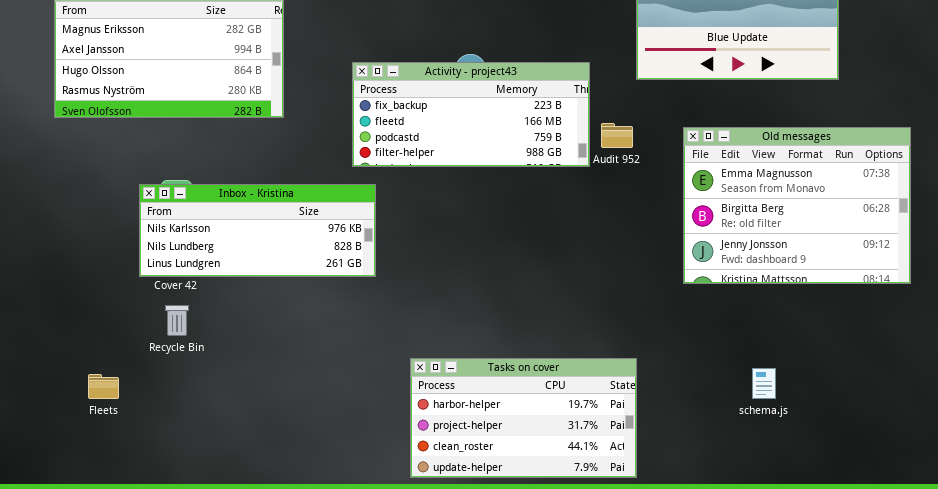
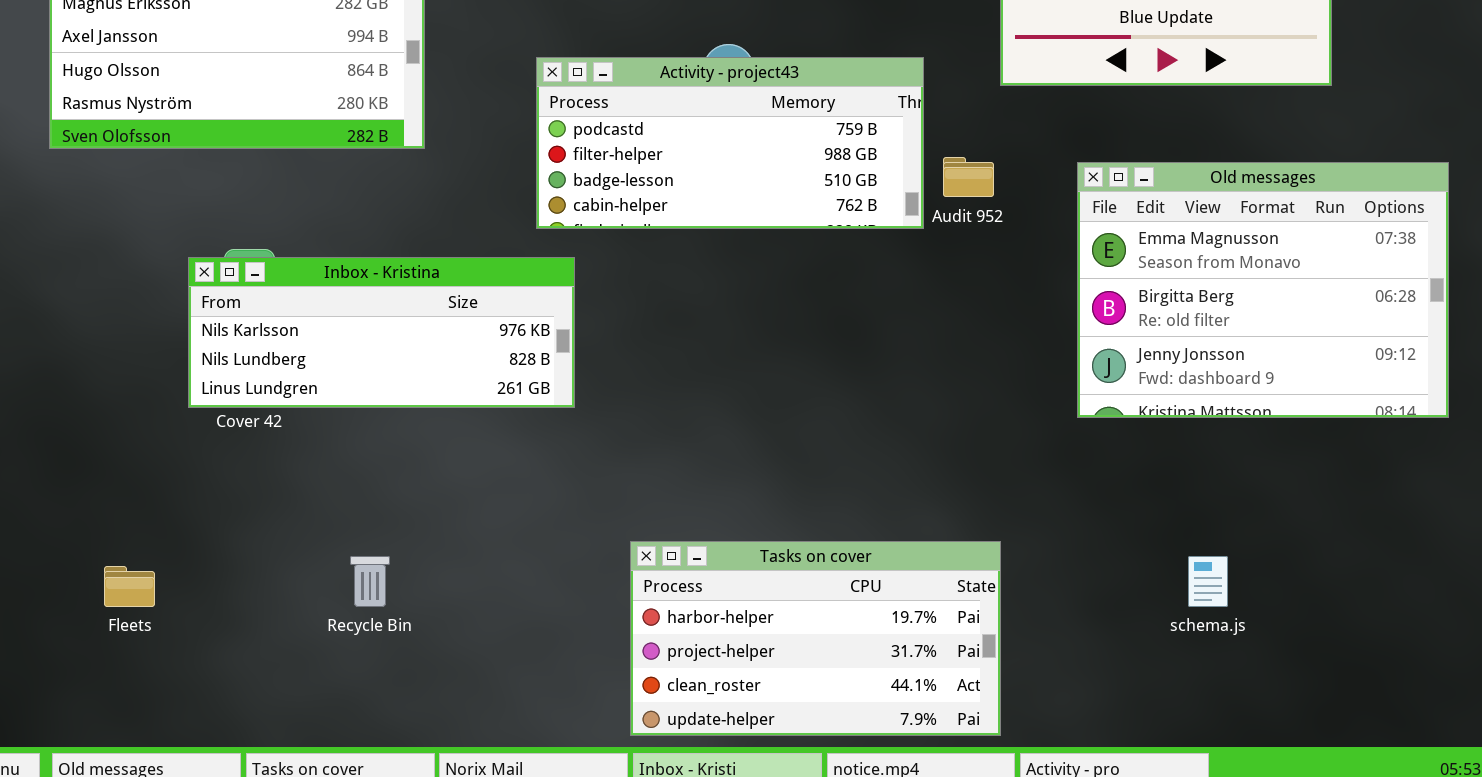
Activity - project43: [352,62,590,167] -> [536,57,924,229], scrolled down 2 rows
Recycle Bin: [165,305,189,336] -> [350,556,390,607], moved

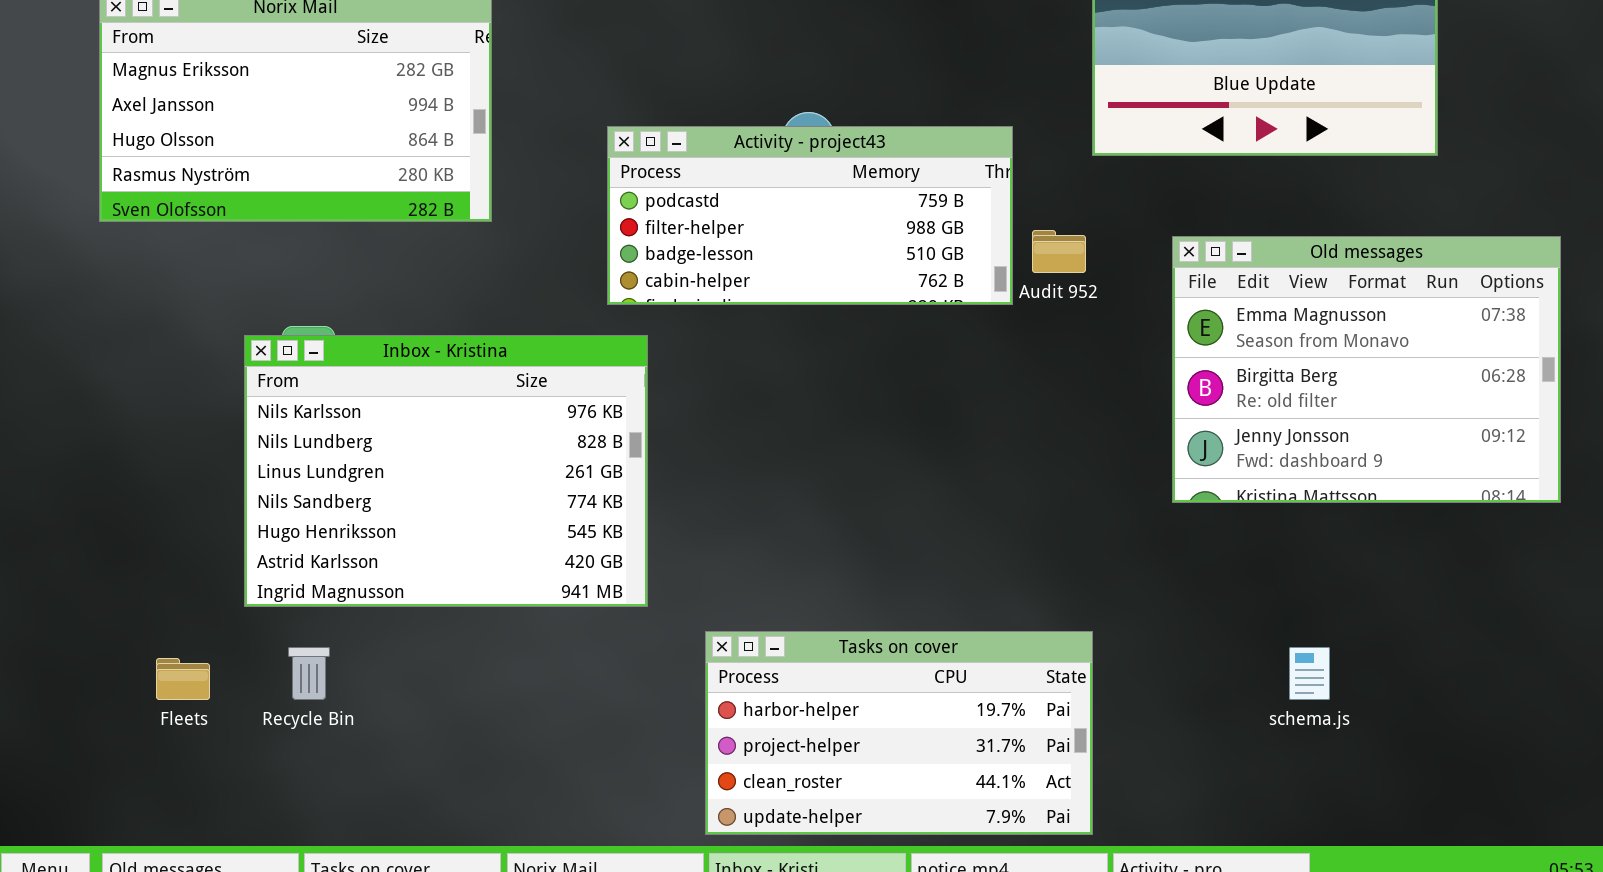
Inbox - Kristina: [188,257,575,408] -> [244,335,648,607], resized
Recycle Bin: [350,556,390,607] -> [288,647,330,700], moved

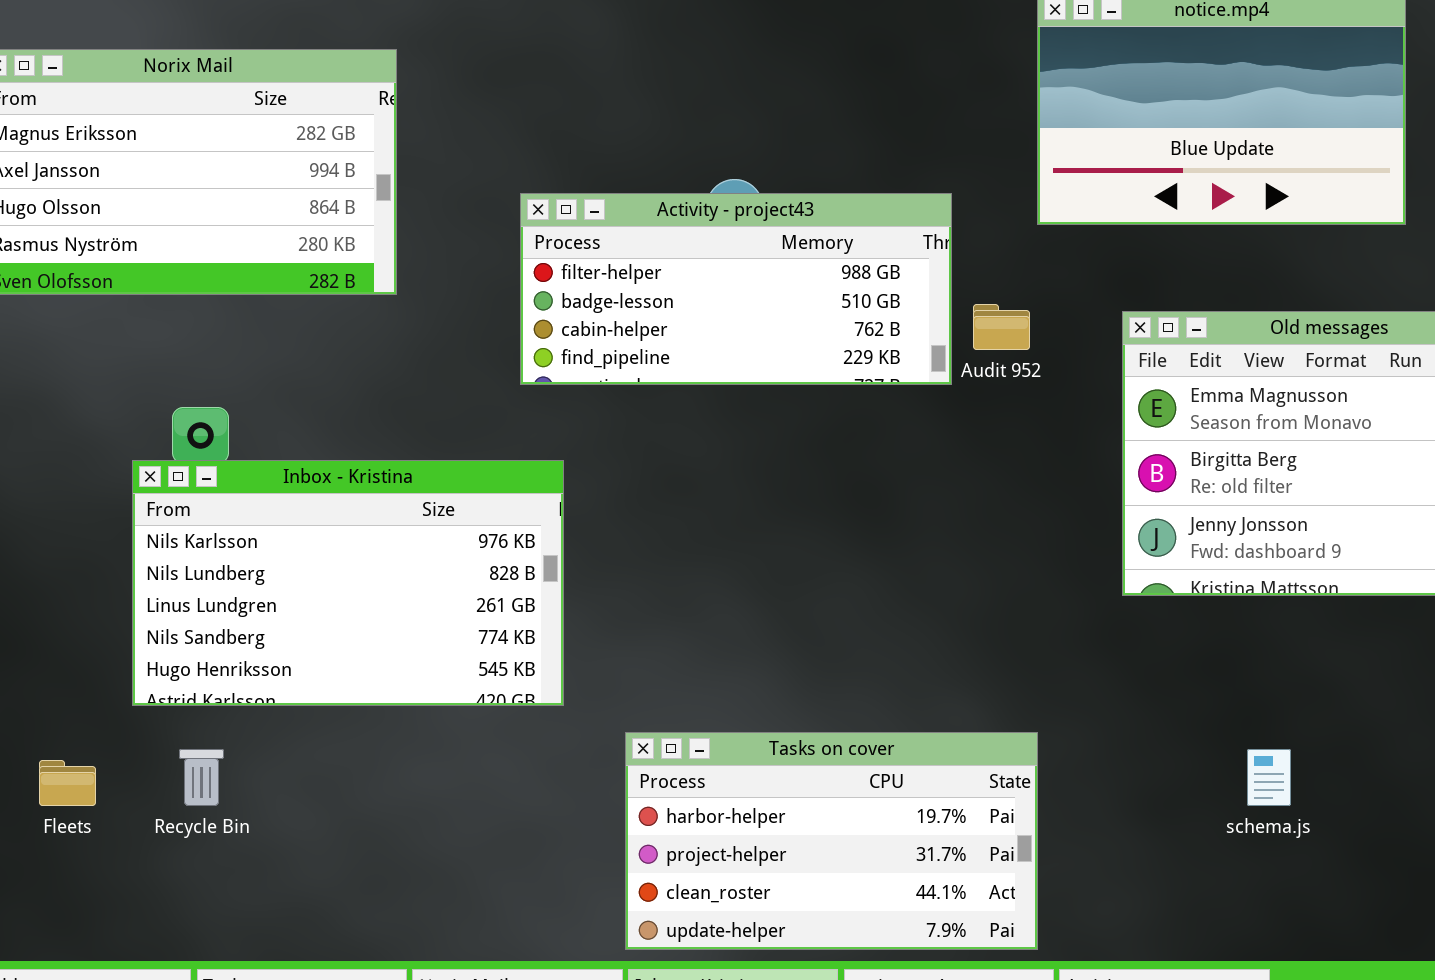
Activity - project43: [607,126,1013,305] -> [520,193,952,385], scrolled down 1 row
Inbox - Kristina: [244,335,648,607] -> [132,460,564,706], resized

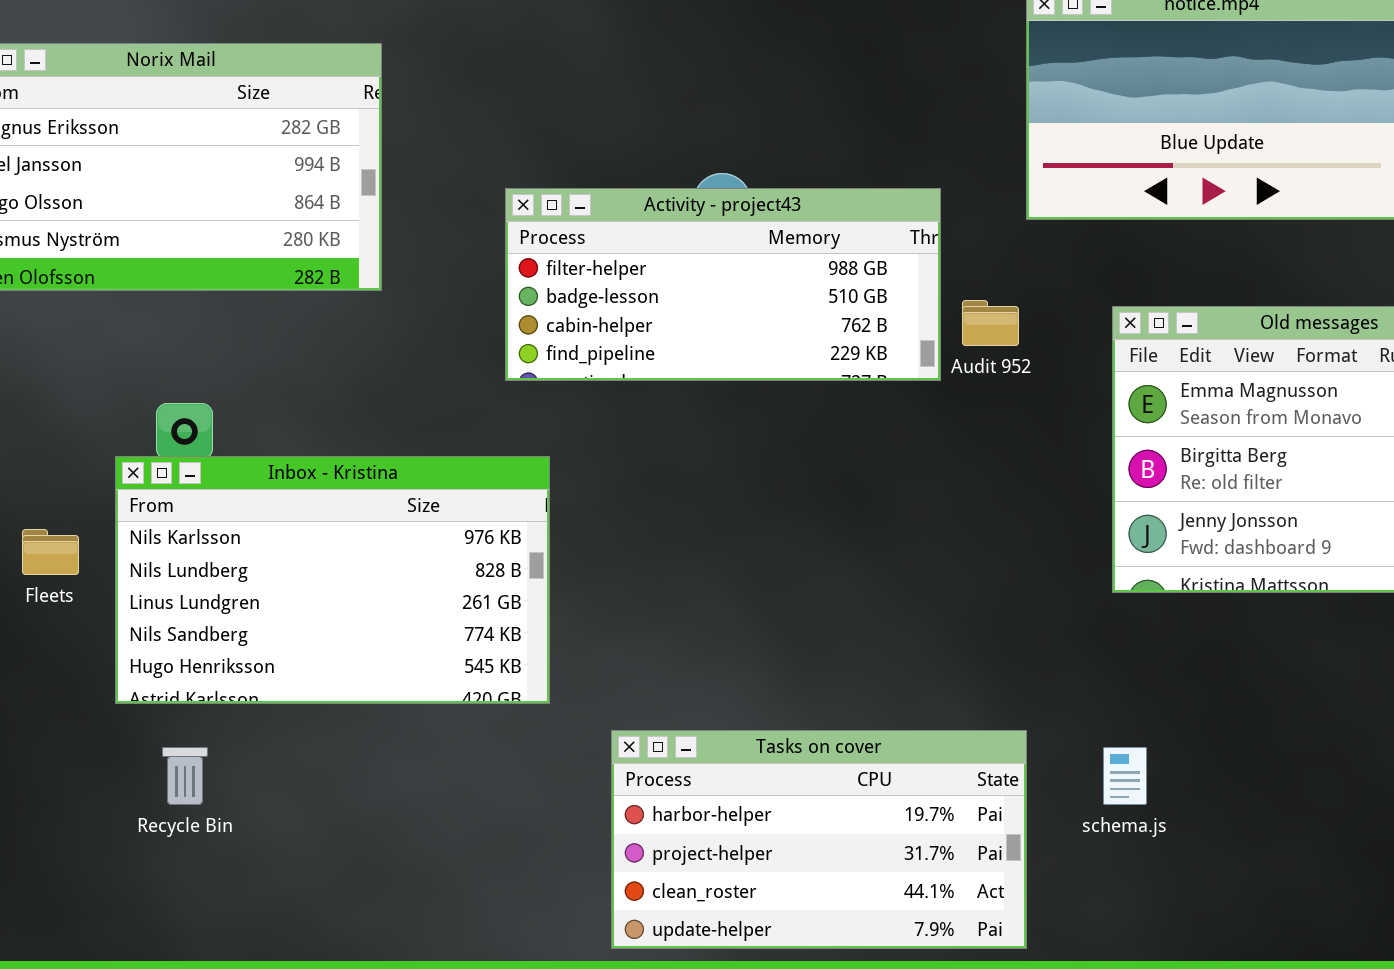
schema.js: [1247,749,1291,806] -> [1103,747,1147,805], moved
Fleets: [39,760,96,806] -> [22,529,79,575], moved

